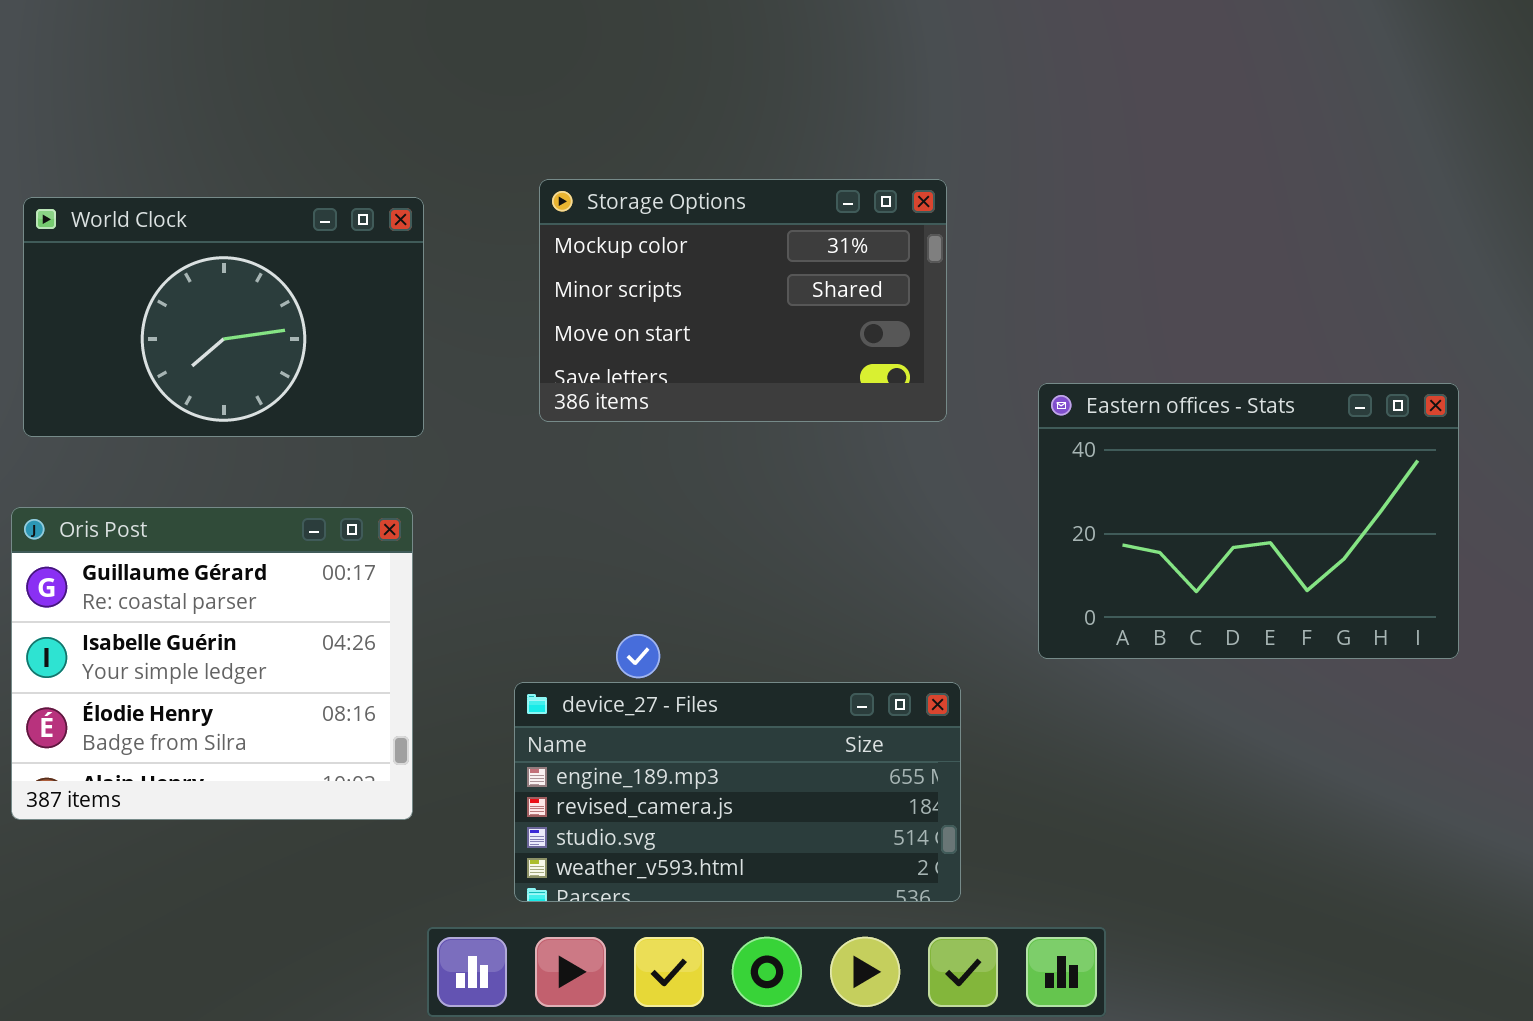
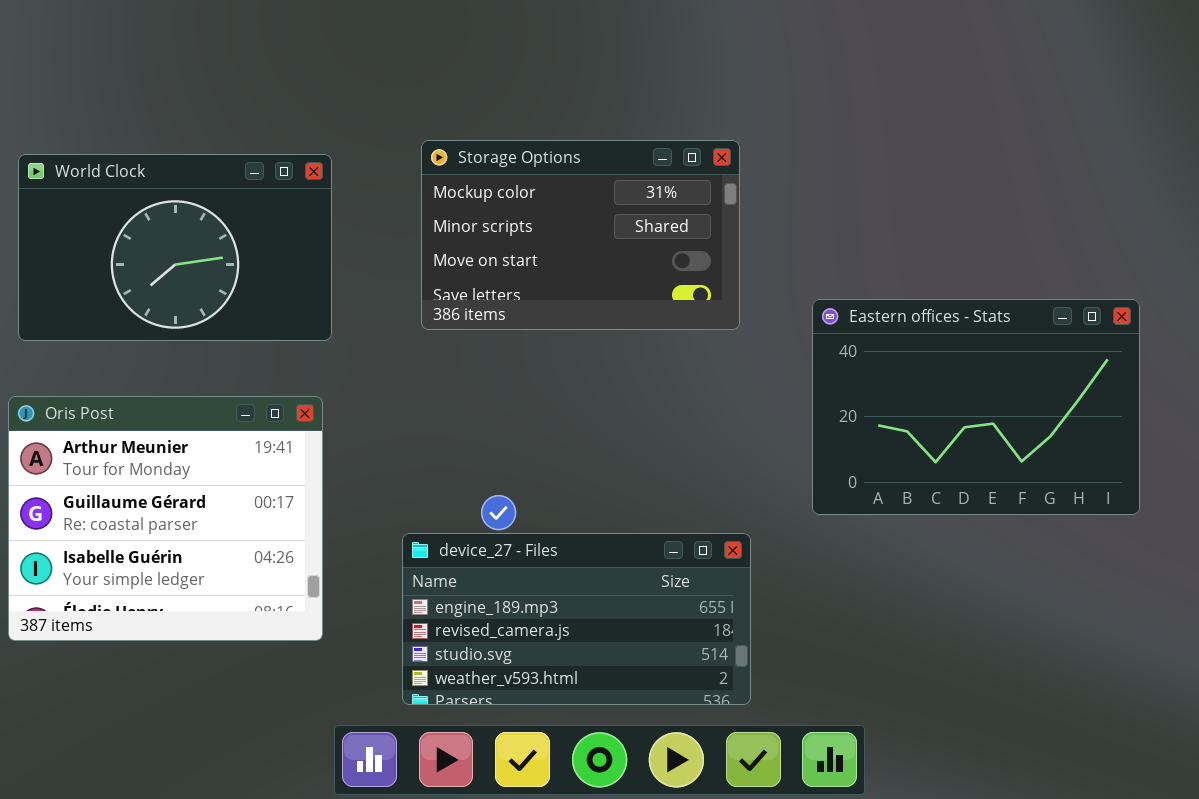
Oris Post: [11,507,413,820] -> [8,396,323,641], scrolled up 1 row

